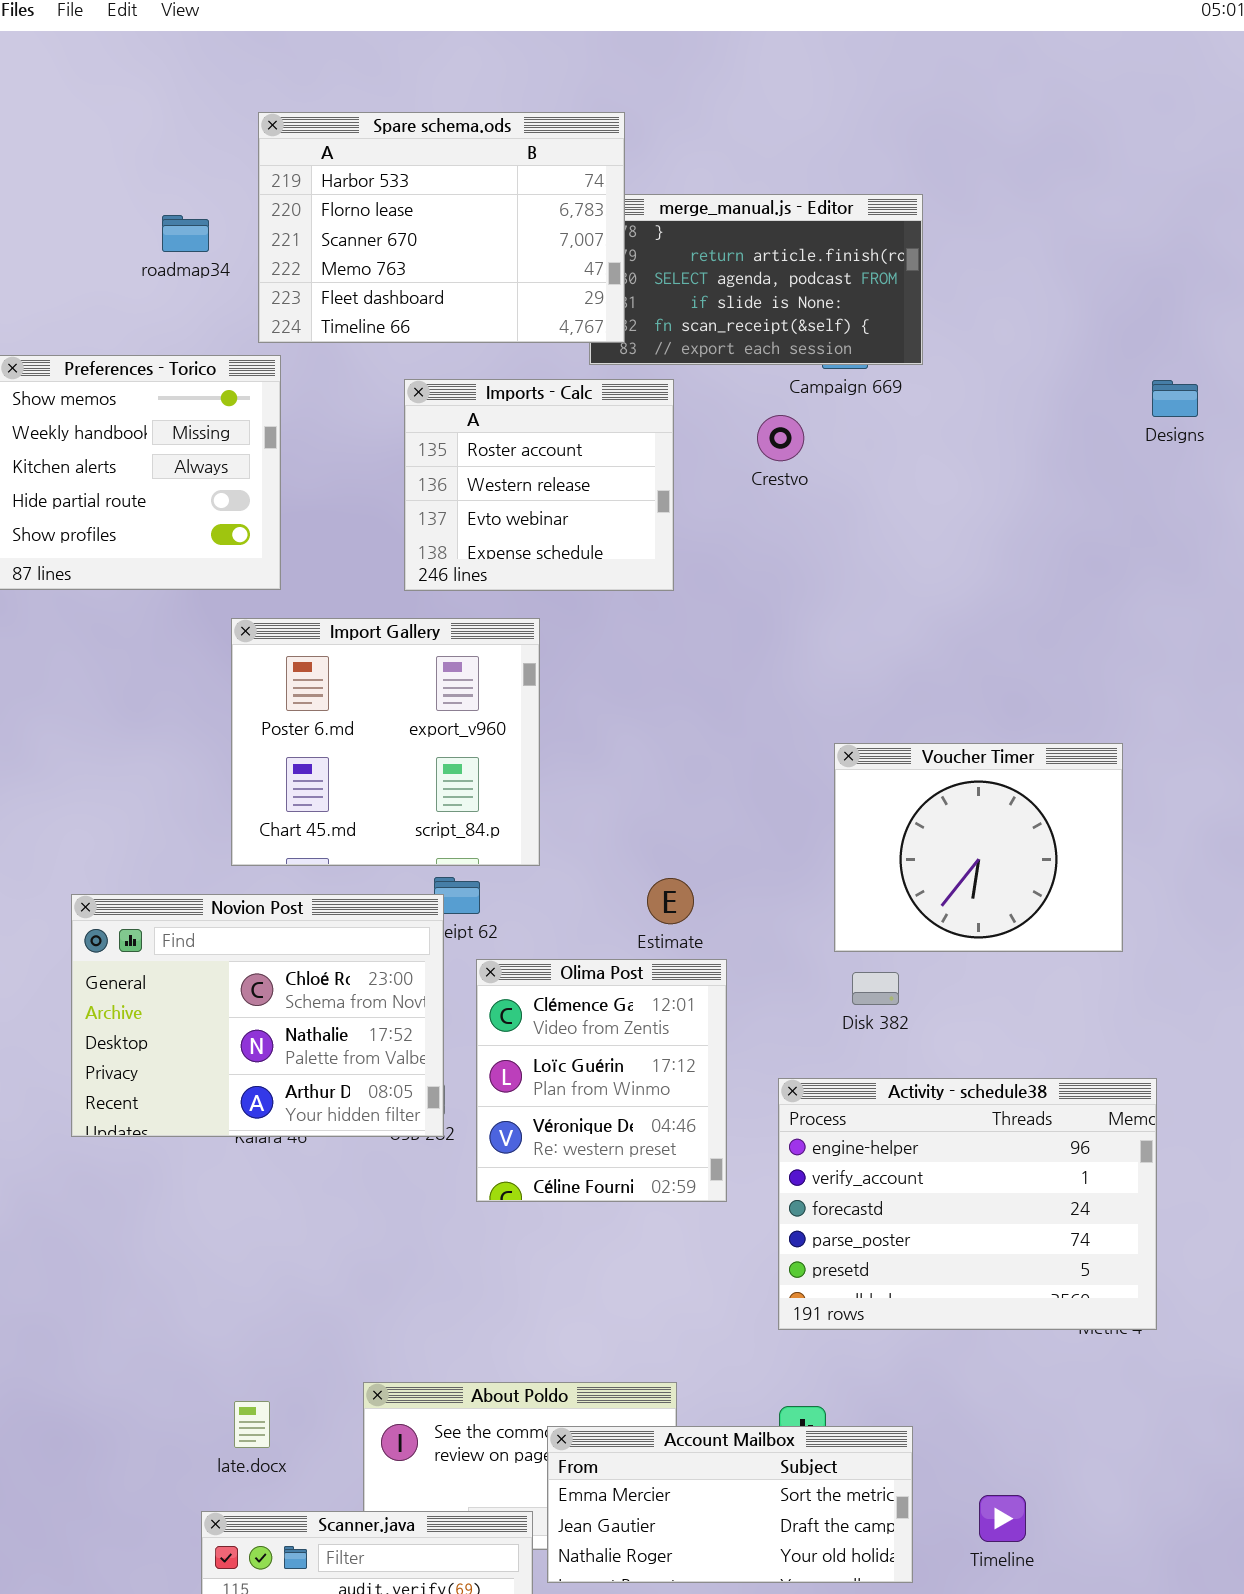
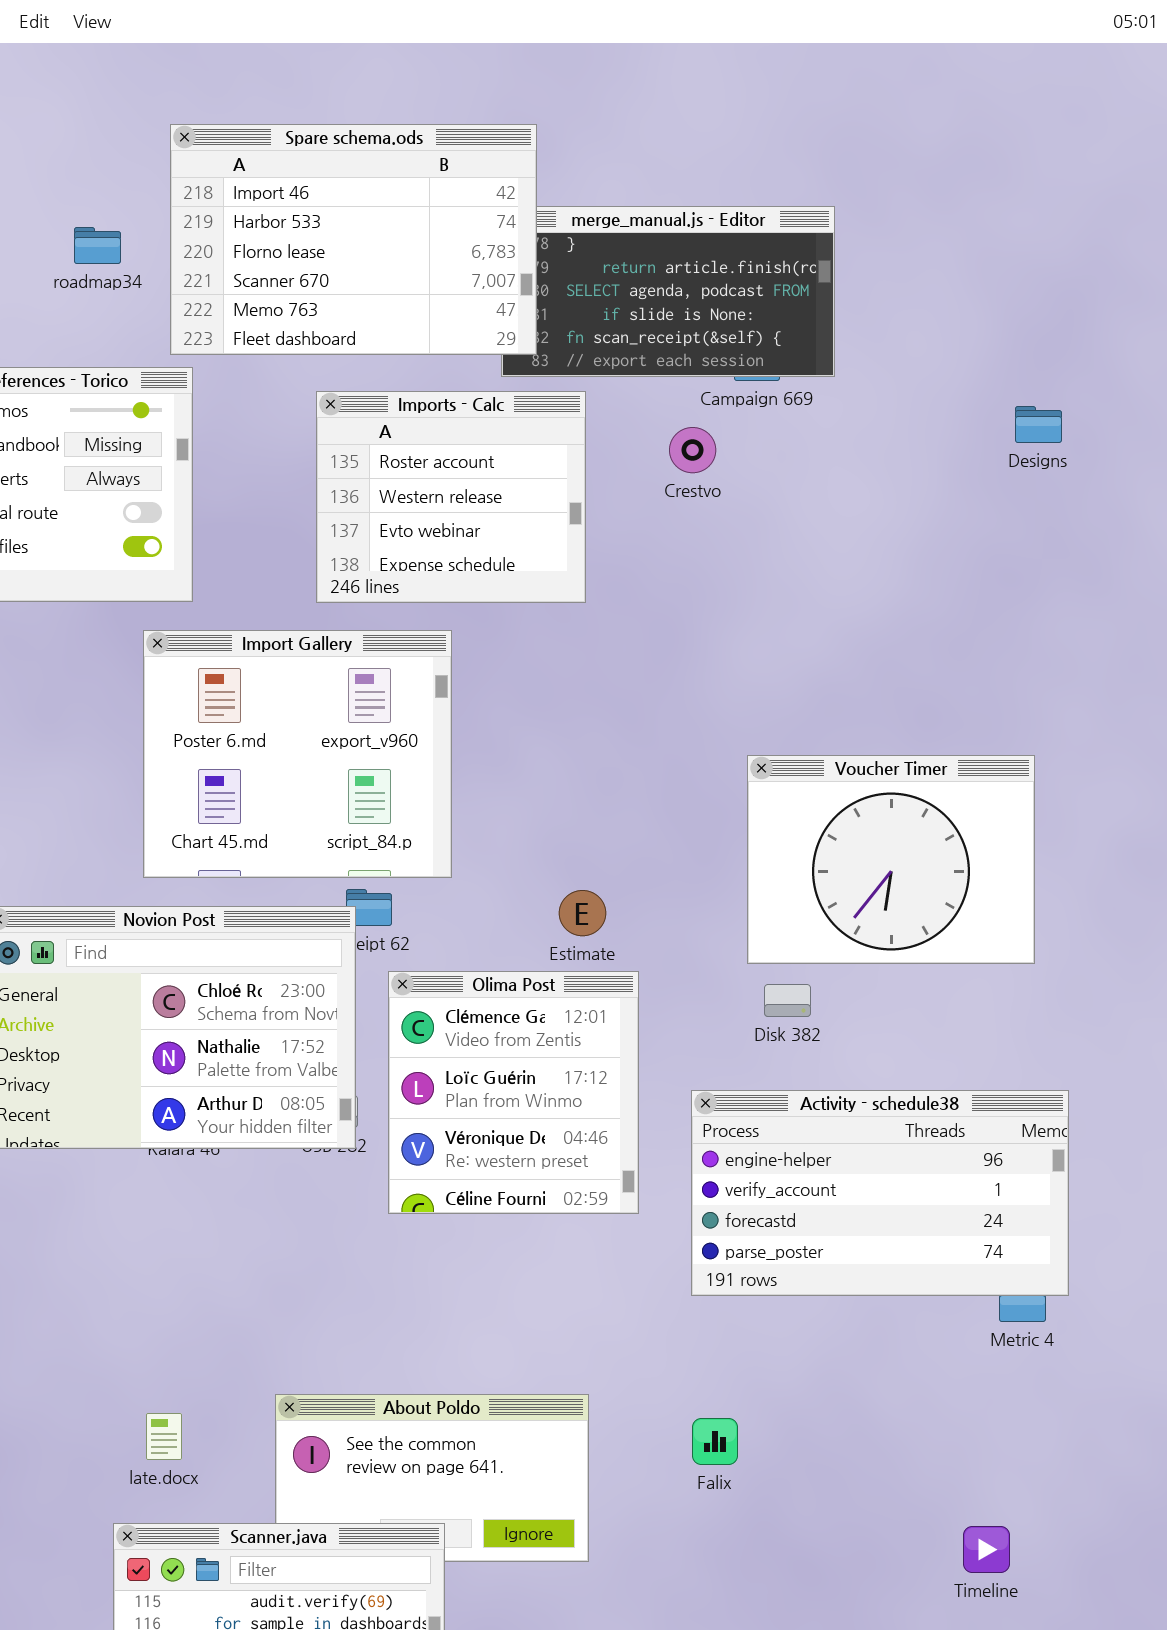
Spare schema.ods: [258,112,625,343] -> [170,124,537,355], scrolled up 1 row
Designs: [1152,380,1198,417] -> [1015,406,1062,443], moved
Activity - schedule38: [778,1078,1157,1330] -> [691,1090,1069,1296], resized
Account Mailbox: [547,1426,913,1583] -> none, closed
Timeline: [979,1495,1026,1542] -> [963,1526,1010,1573], moved

